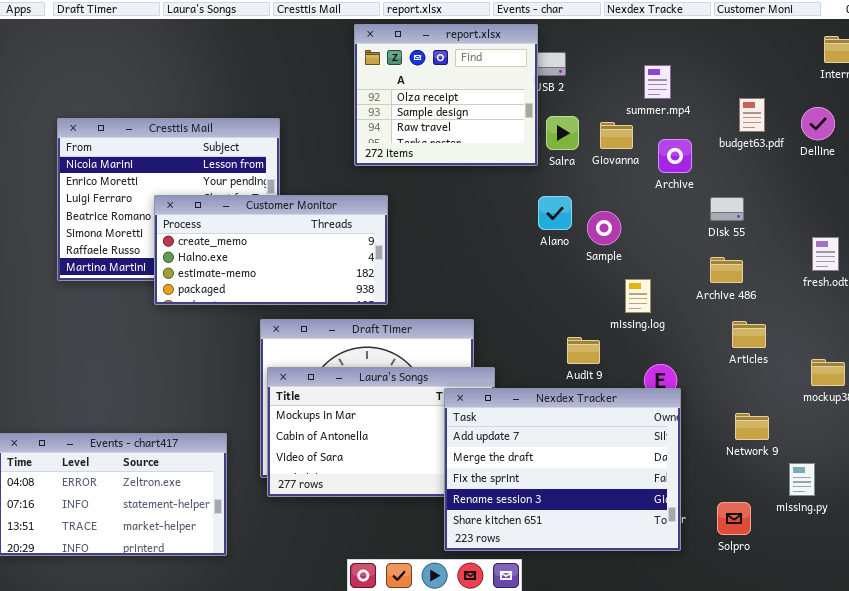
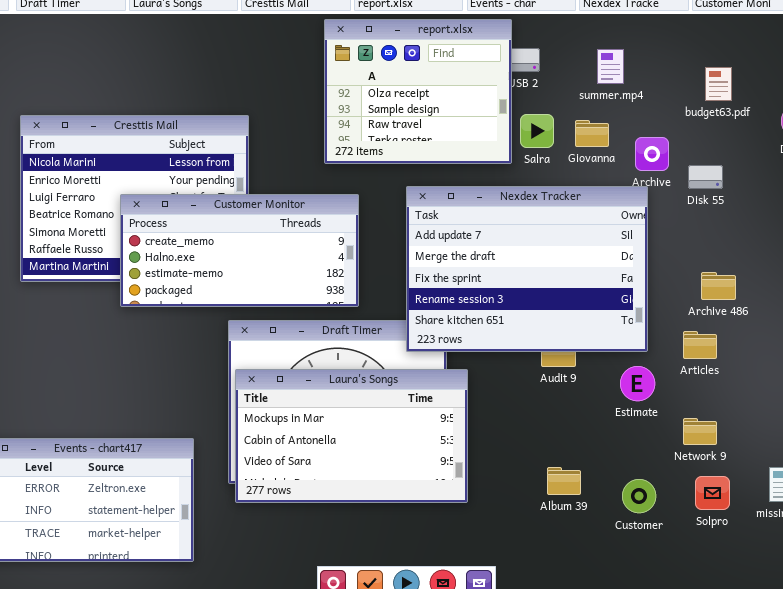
summer.mp4: [644,65,671,99] -> [597,49,624,84], moved
budget63.pdf: [739,98,765,132] -> [705,67,732,101], moved
Disk 55: [710,197,744,221] -> [688,165,723,189], moved
Archive 486: [710,257,743,283] -> [701,272,736,300], moved
Articles: [732,321,766,348] -> [683,331,717,359], moved
Nexdex Tracker: [444,388,681,551] -> [406,186,648,352], moved
Network 9: [735,413,769,440] -> [683,418,717,445], moved
Solpro: [717,502,751,535] -> [695,476,730,510], moved

